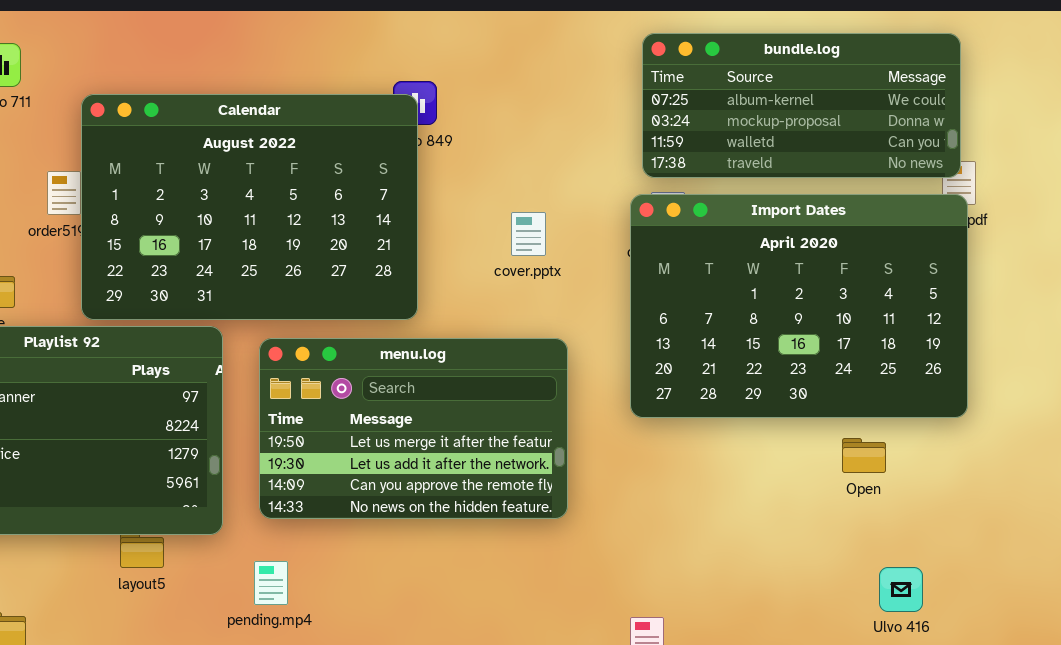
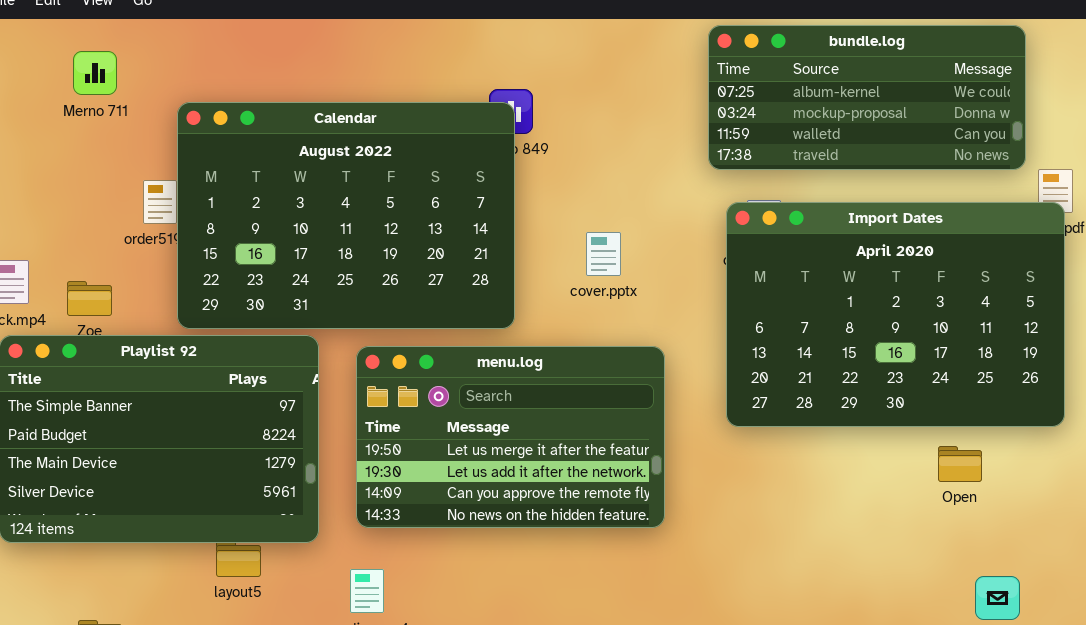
bundle.log: [642,33,961,178] -> [708,25,1026,170], moved
cover.pptx: [511,212,546,256] -> [586,232,621,276], moved

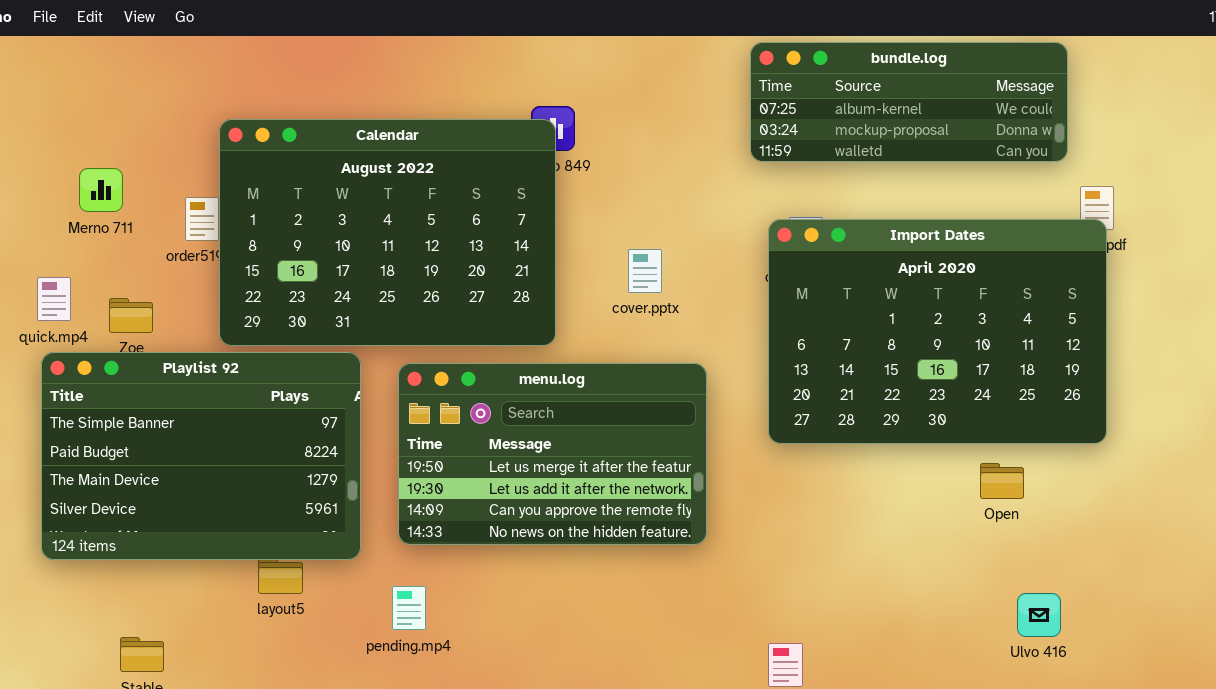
bundle.log: [708,25,1026,170] -> [750,42,1068,162], resized
Merno 711: [73,51,117,95] -> [79,168,123,212], moved

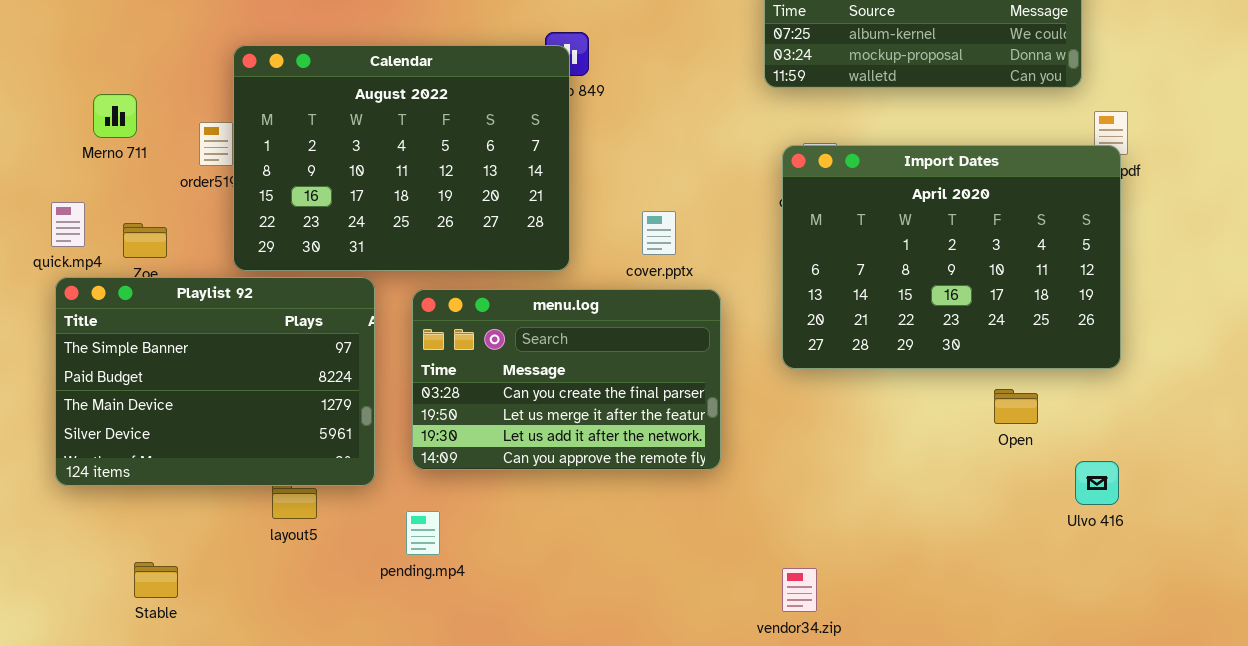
cover.pptx: [628,249,662,293] -> [642,211,676,255], moved
menu.log: [398,363,707,545] -> [412,289,721,470], scrolled up 1 row
Ulvo 416: [1017,593,1061,637] -> [1075,461,1119,505], moved

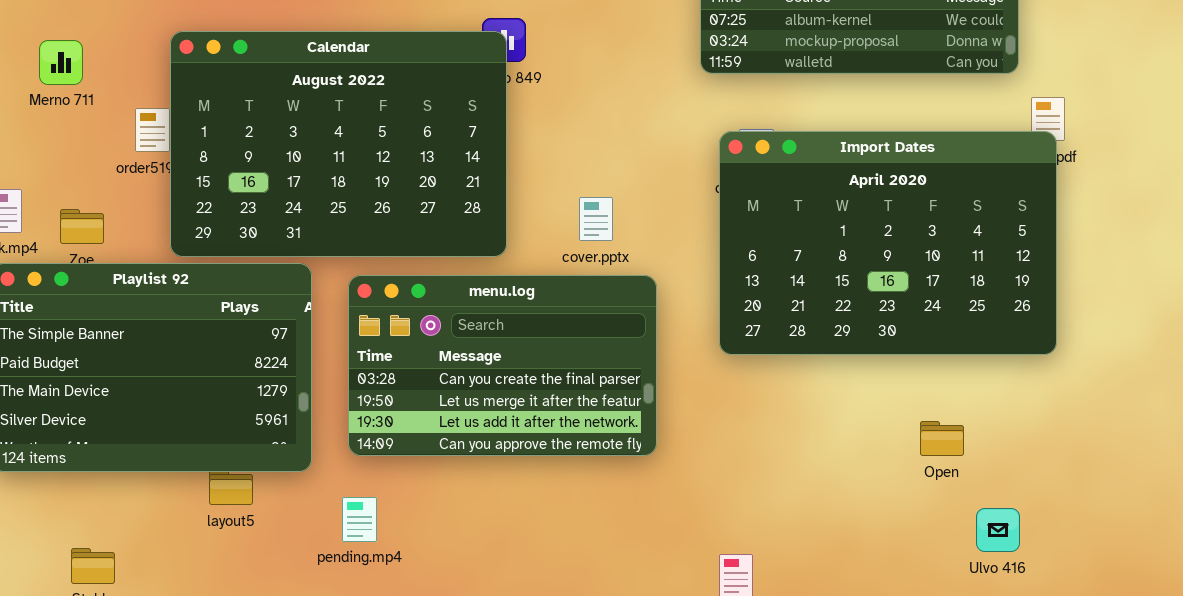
Merno 711: [93,94,137,138] -> [39,40,83,85], moved
Open: [994,389,1038,424] -> [920,421,964,456], moved
Ulvo 416: [1075,461,1119,505] -> [976,508,1020,552], moved

